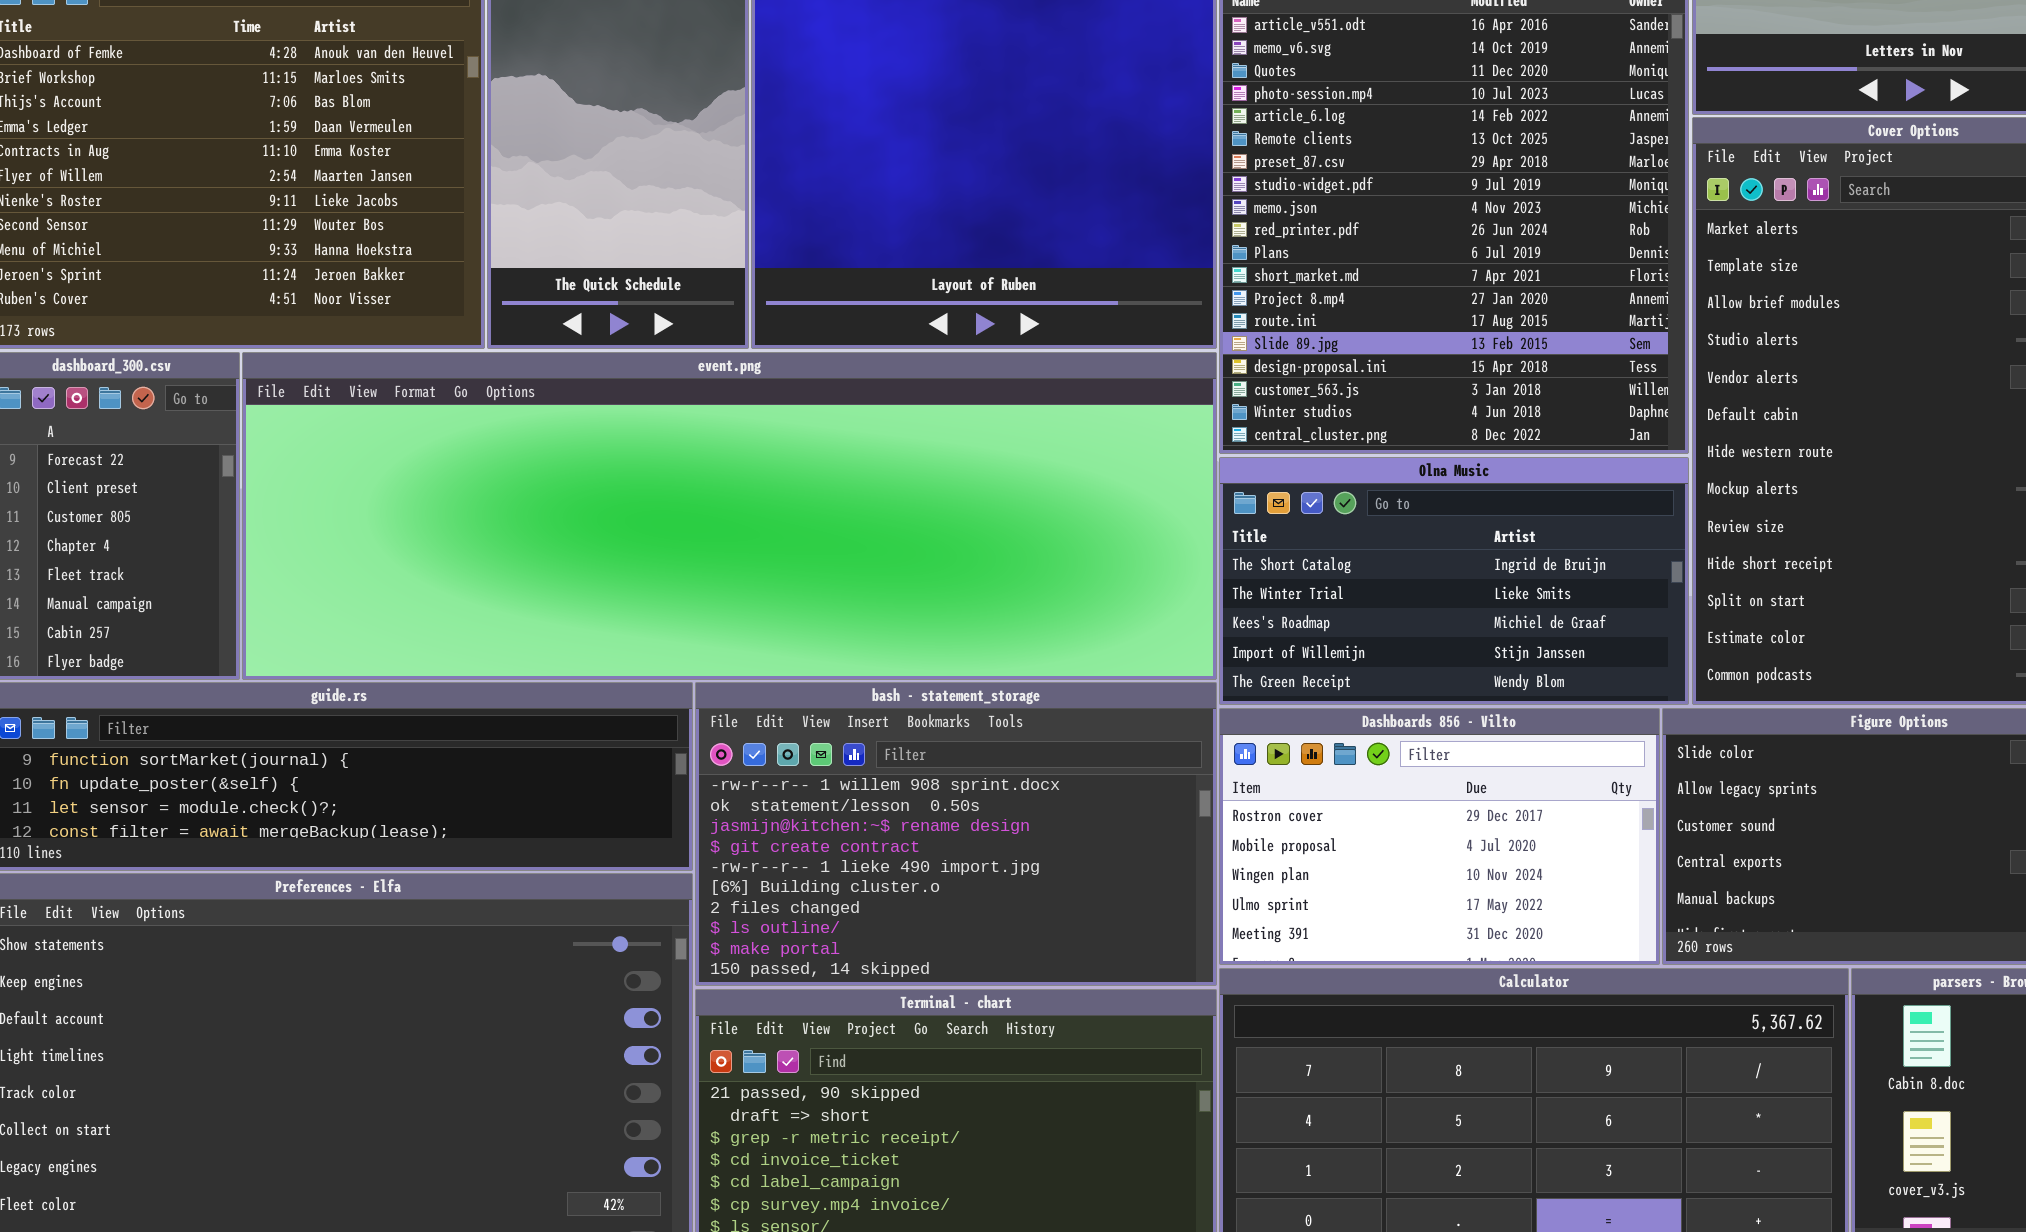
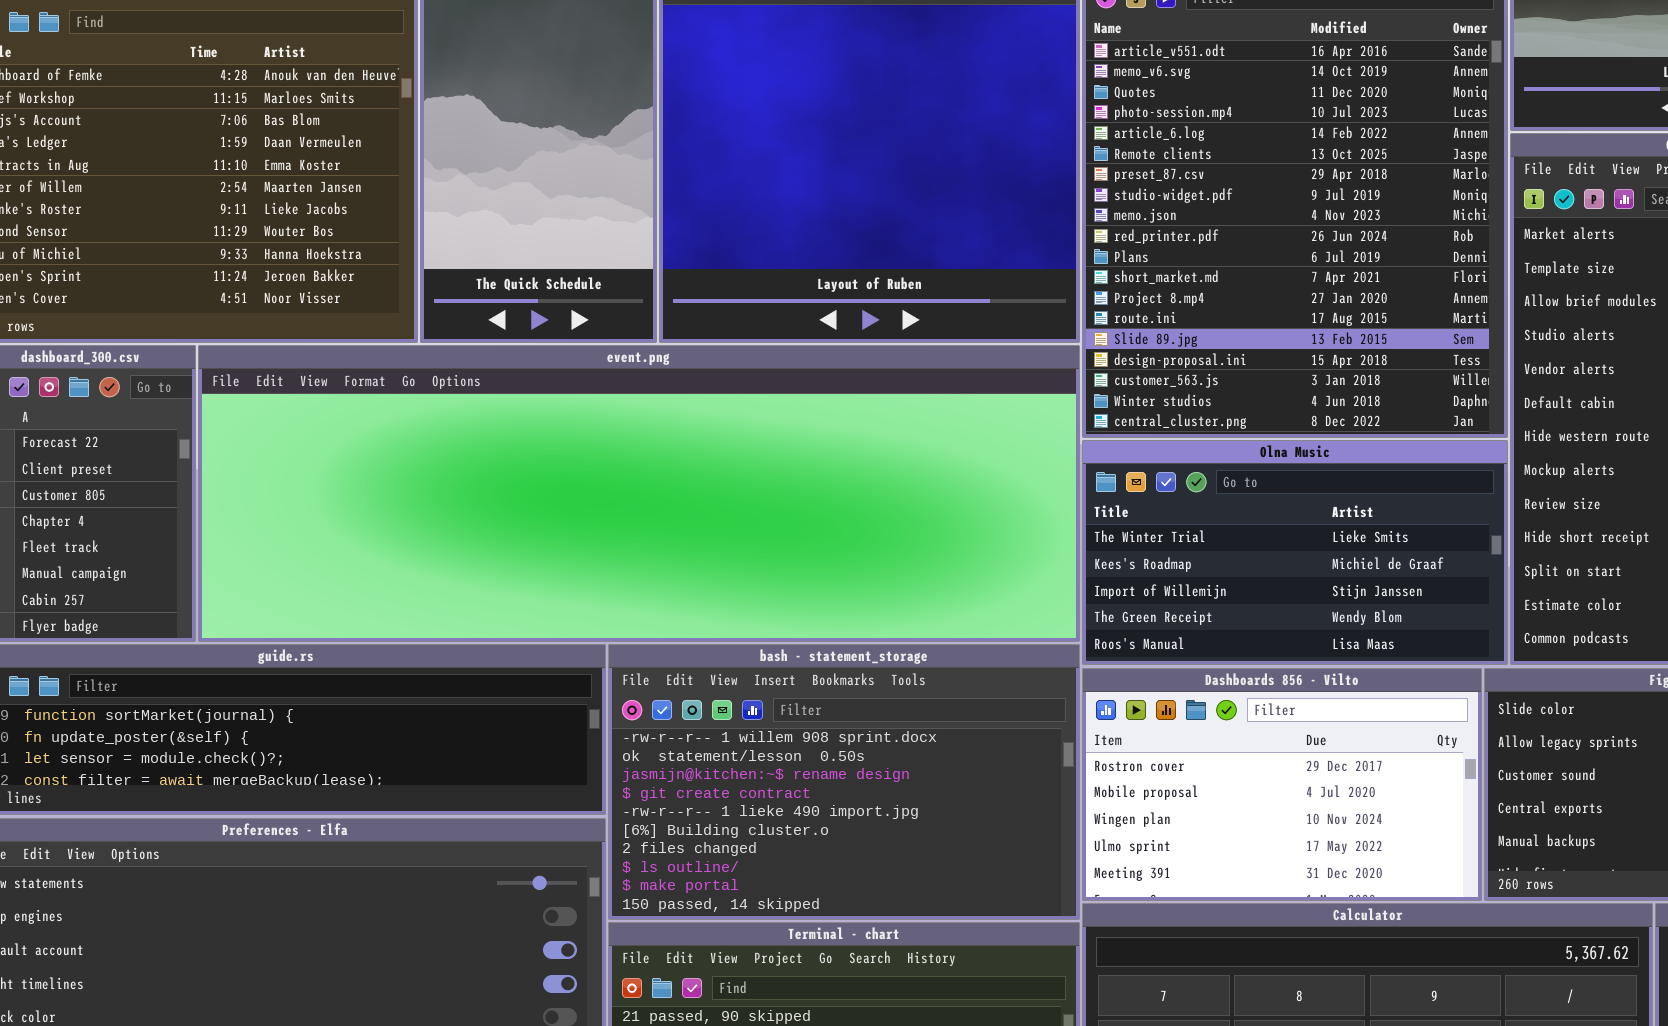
Olna Music: [1219,457,1689,705] -> [1082,440,1508,665], scrolled down 1 row

